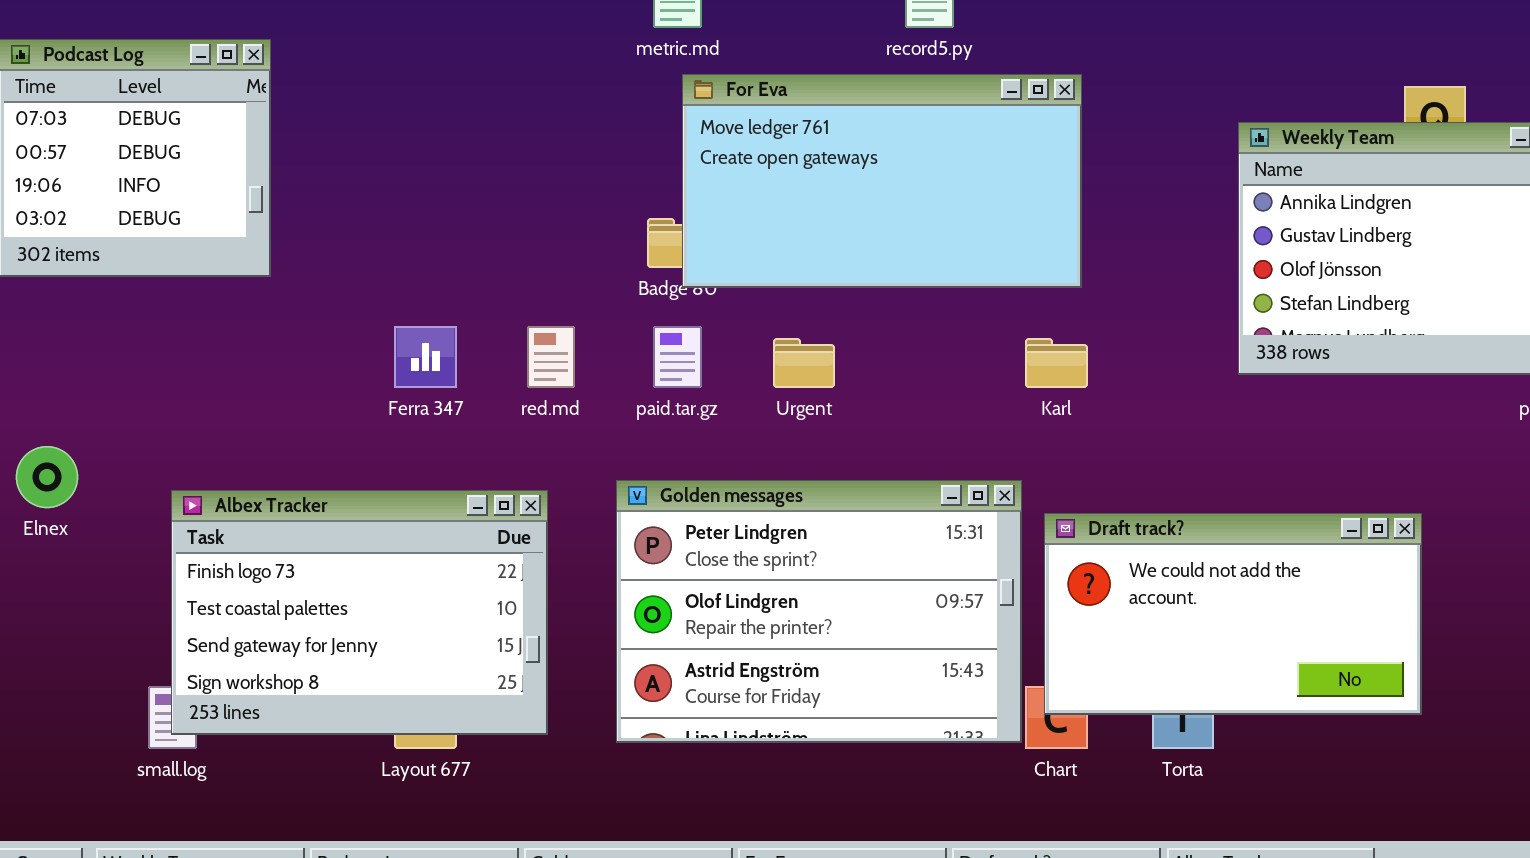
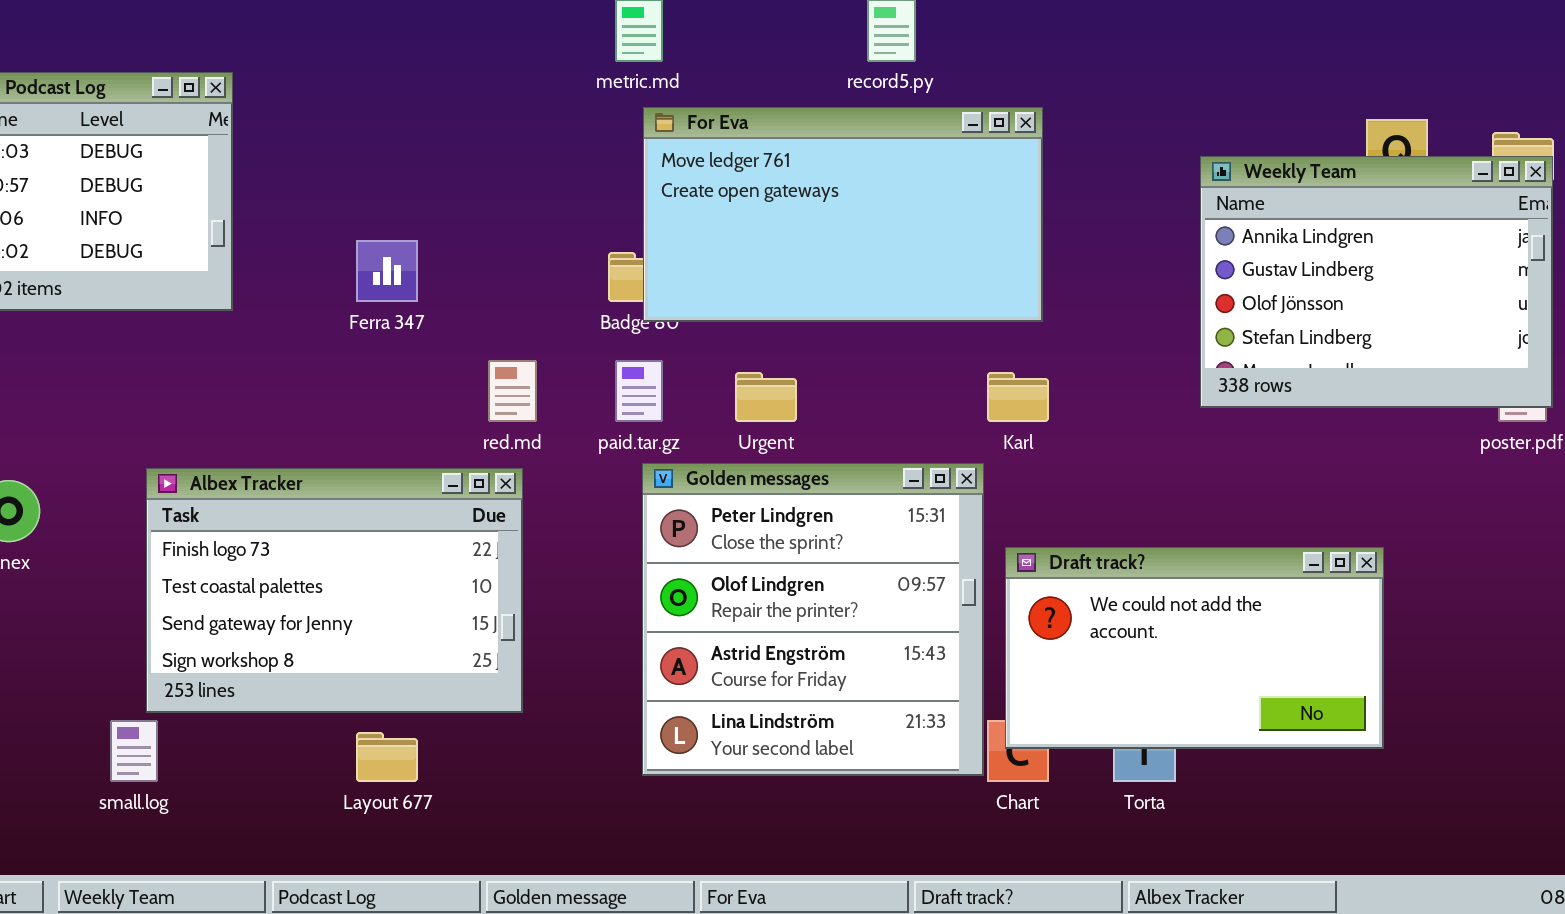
Ferra 347: [394,326,457,388] -> [356,240,418,302], moved
Golden messages: [616,480,1022,743] -> [642,463,984,776], resized
Albex Tracker: [171,490,548,735] -> [146,468,523,713], moved

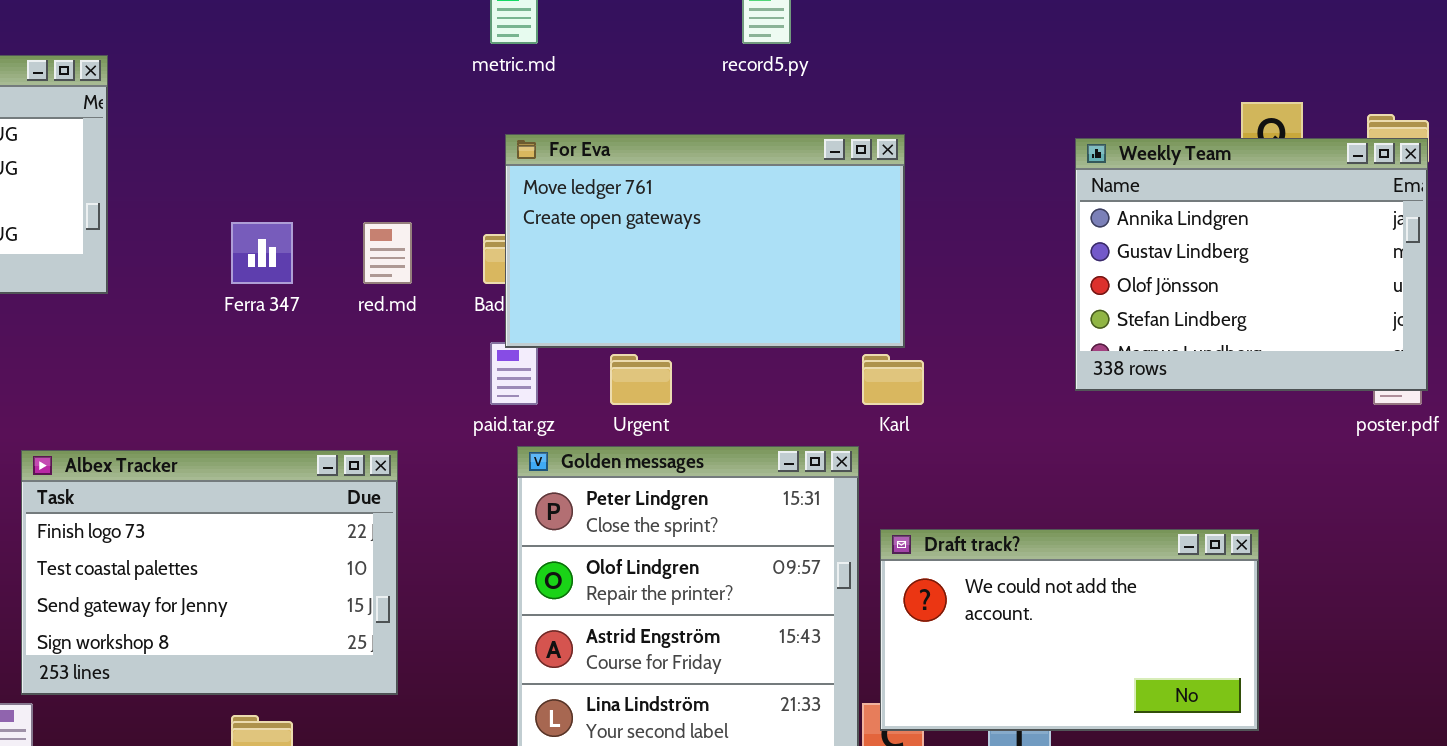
For Eva: [643,107,1043,322] -> [505,134,905,348], moved
red.md: [488,360,537,422] -> [363,222,412,284], moved

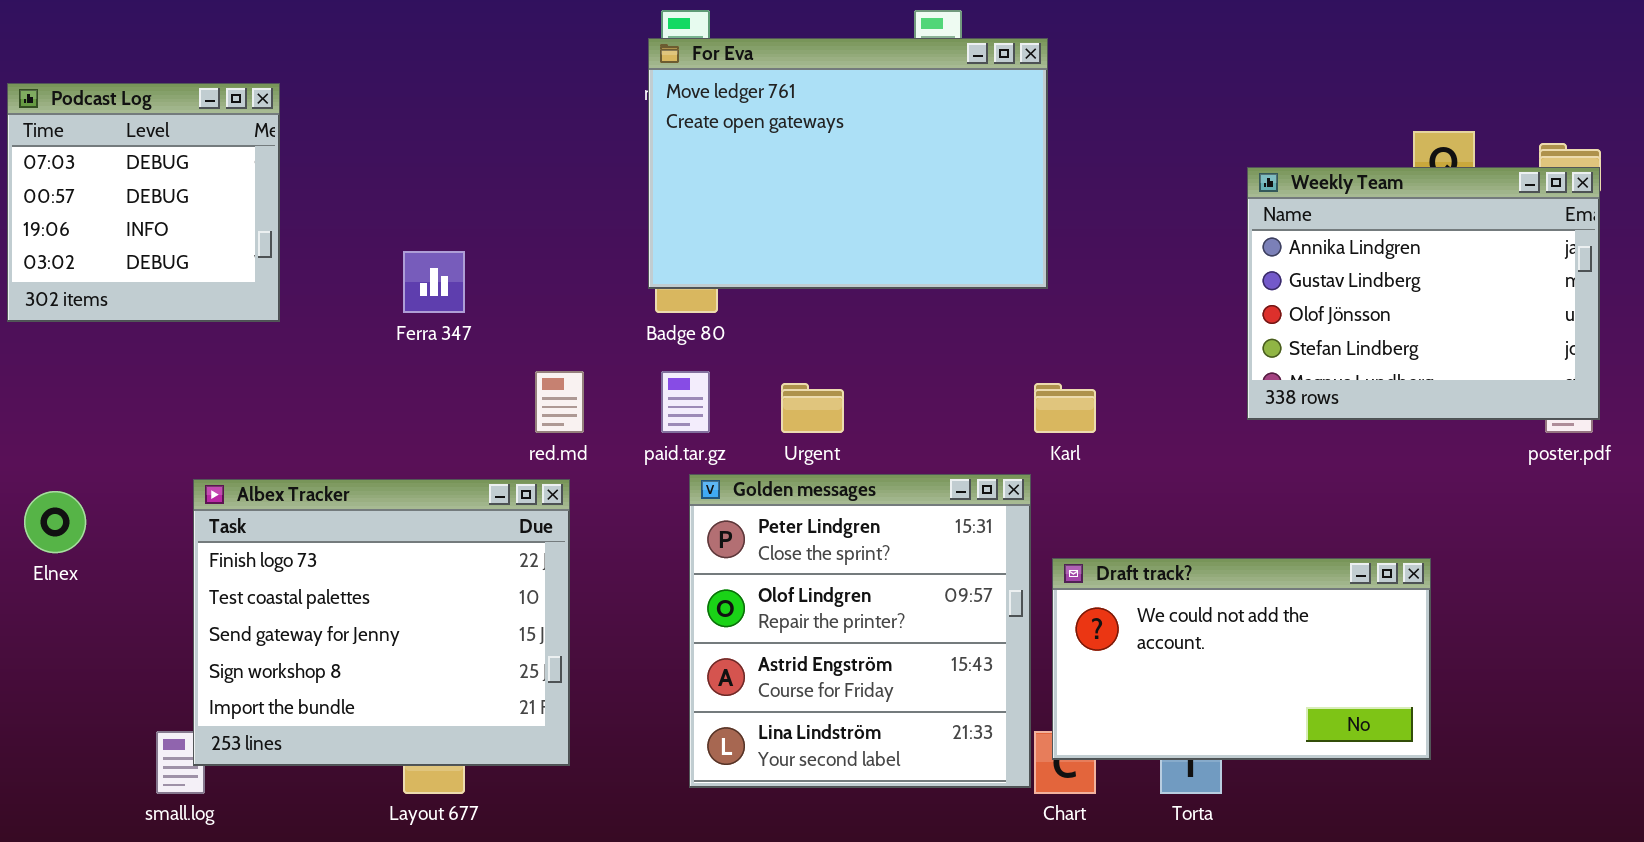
For Eva: [505,134,905,348] -> [648,38,1048,289], moved, resized
red.md: [363,222,412,284] -> [535,371,584,433], moved
Albex Tracker: [21,450,398,695] -> [193,479,570,766], resized

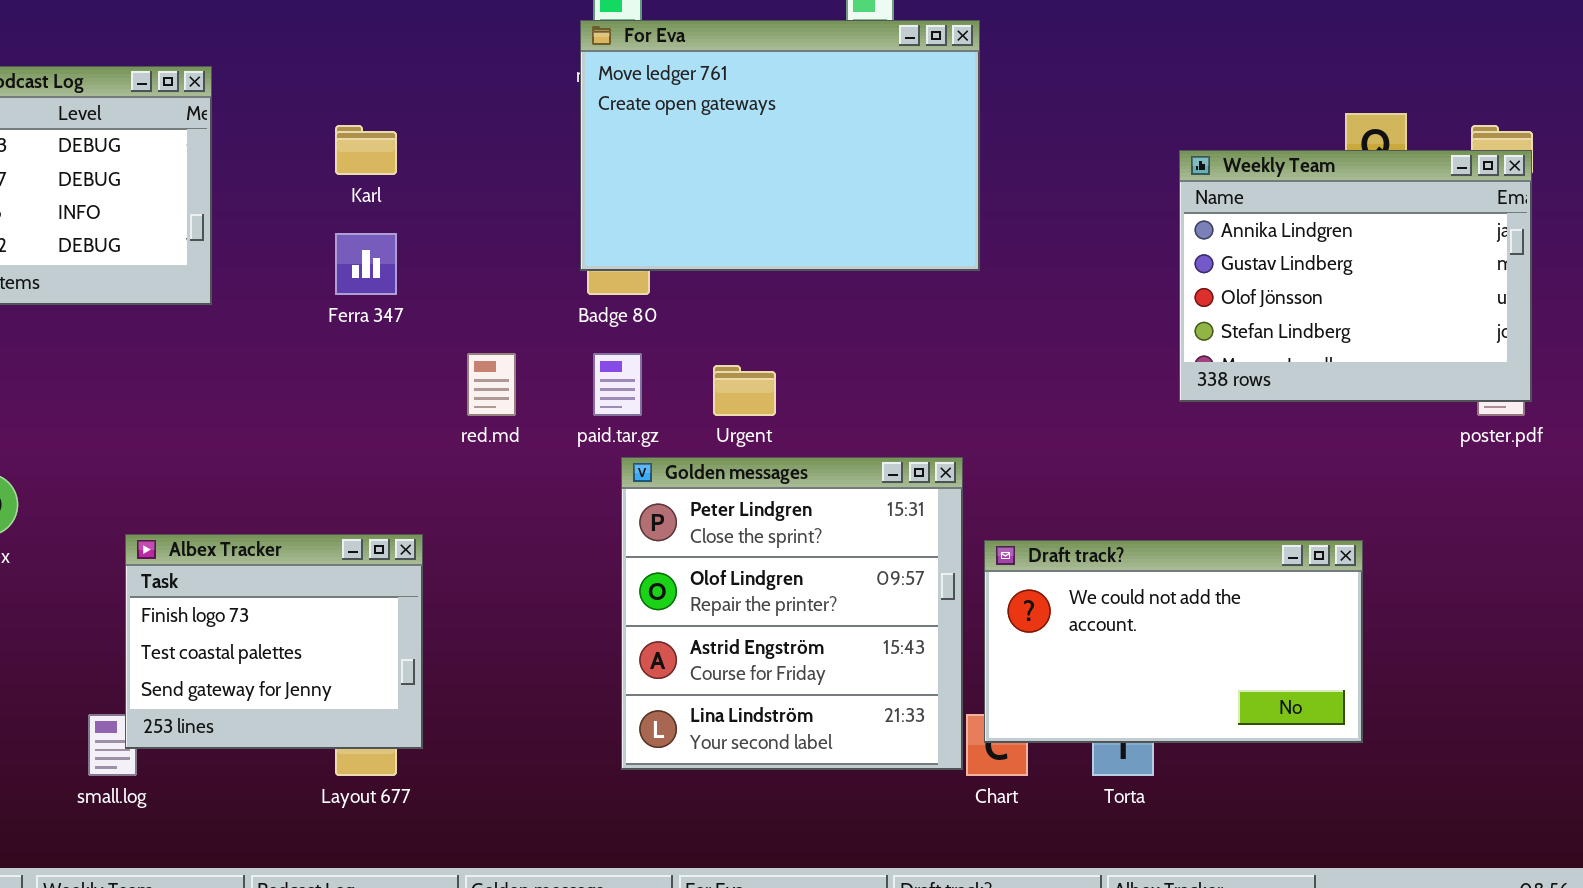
Karl: [1034,383,1096,433] -> [335,125,397,175], moved
Albex Tracker: [193,479,570,766] -> [125,534,423,749], resized

